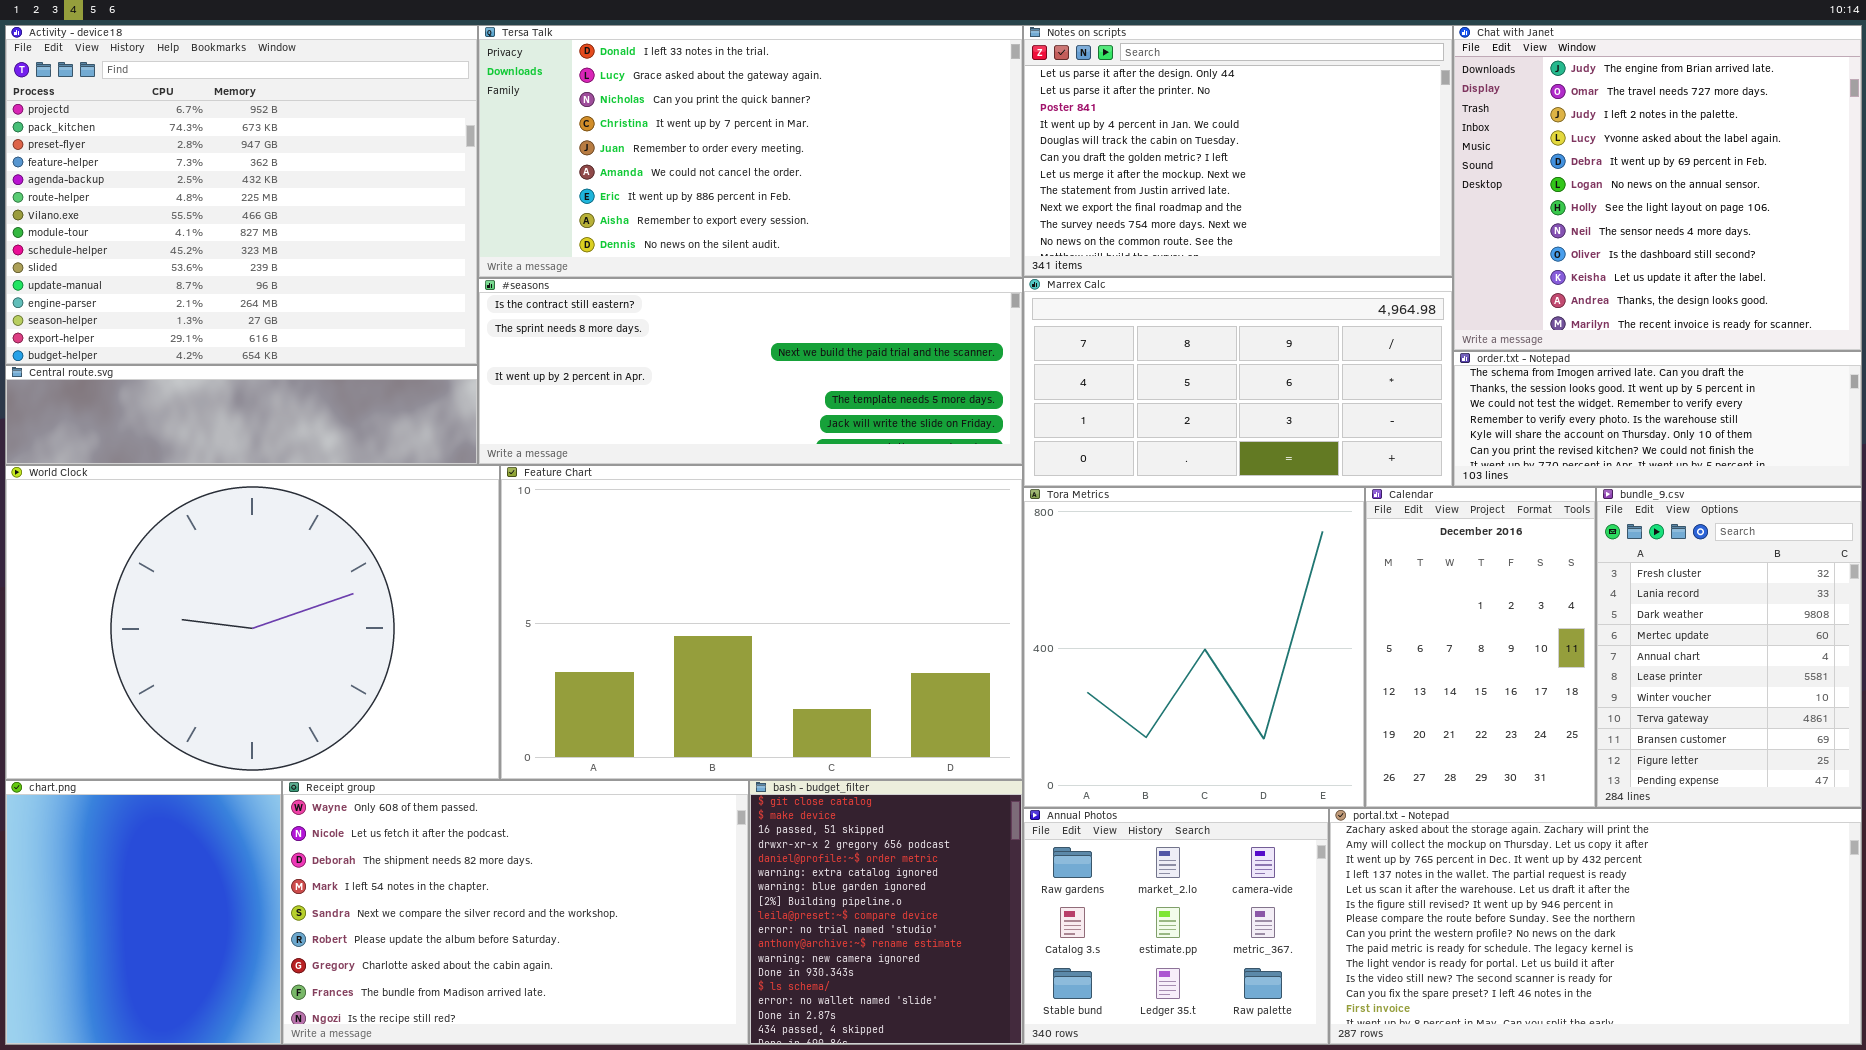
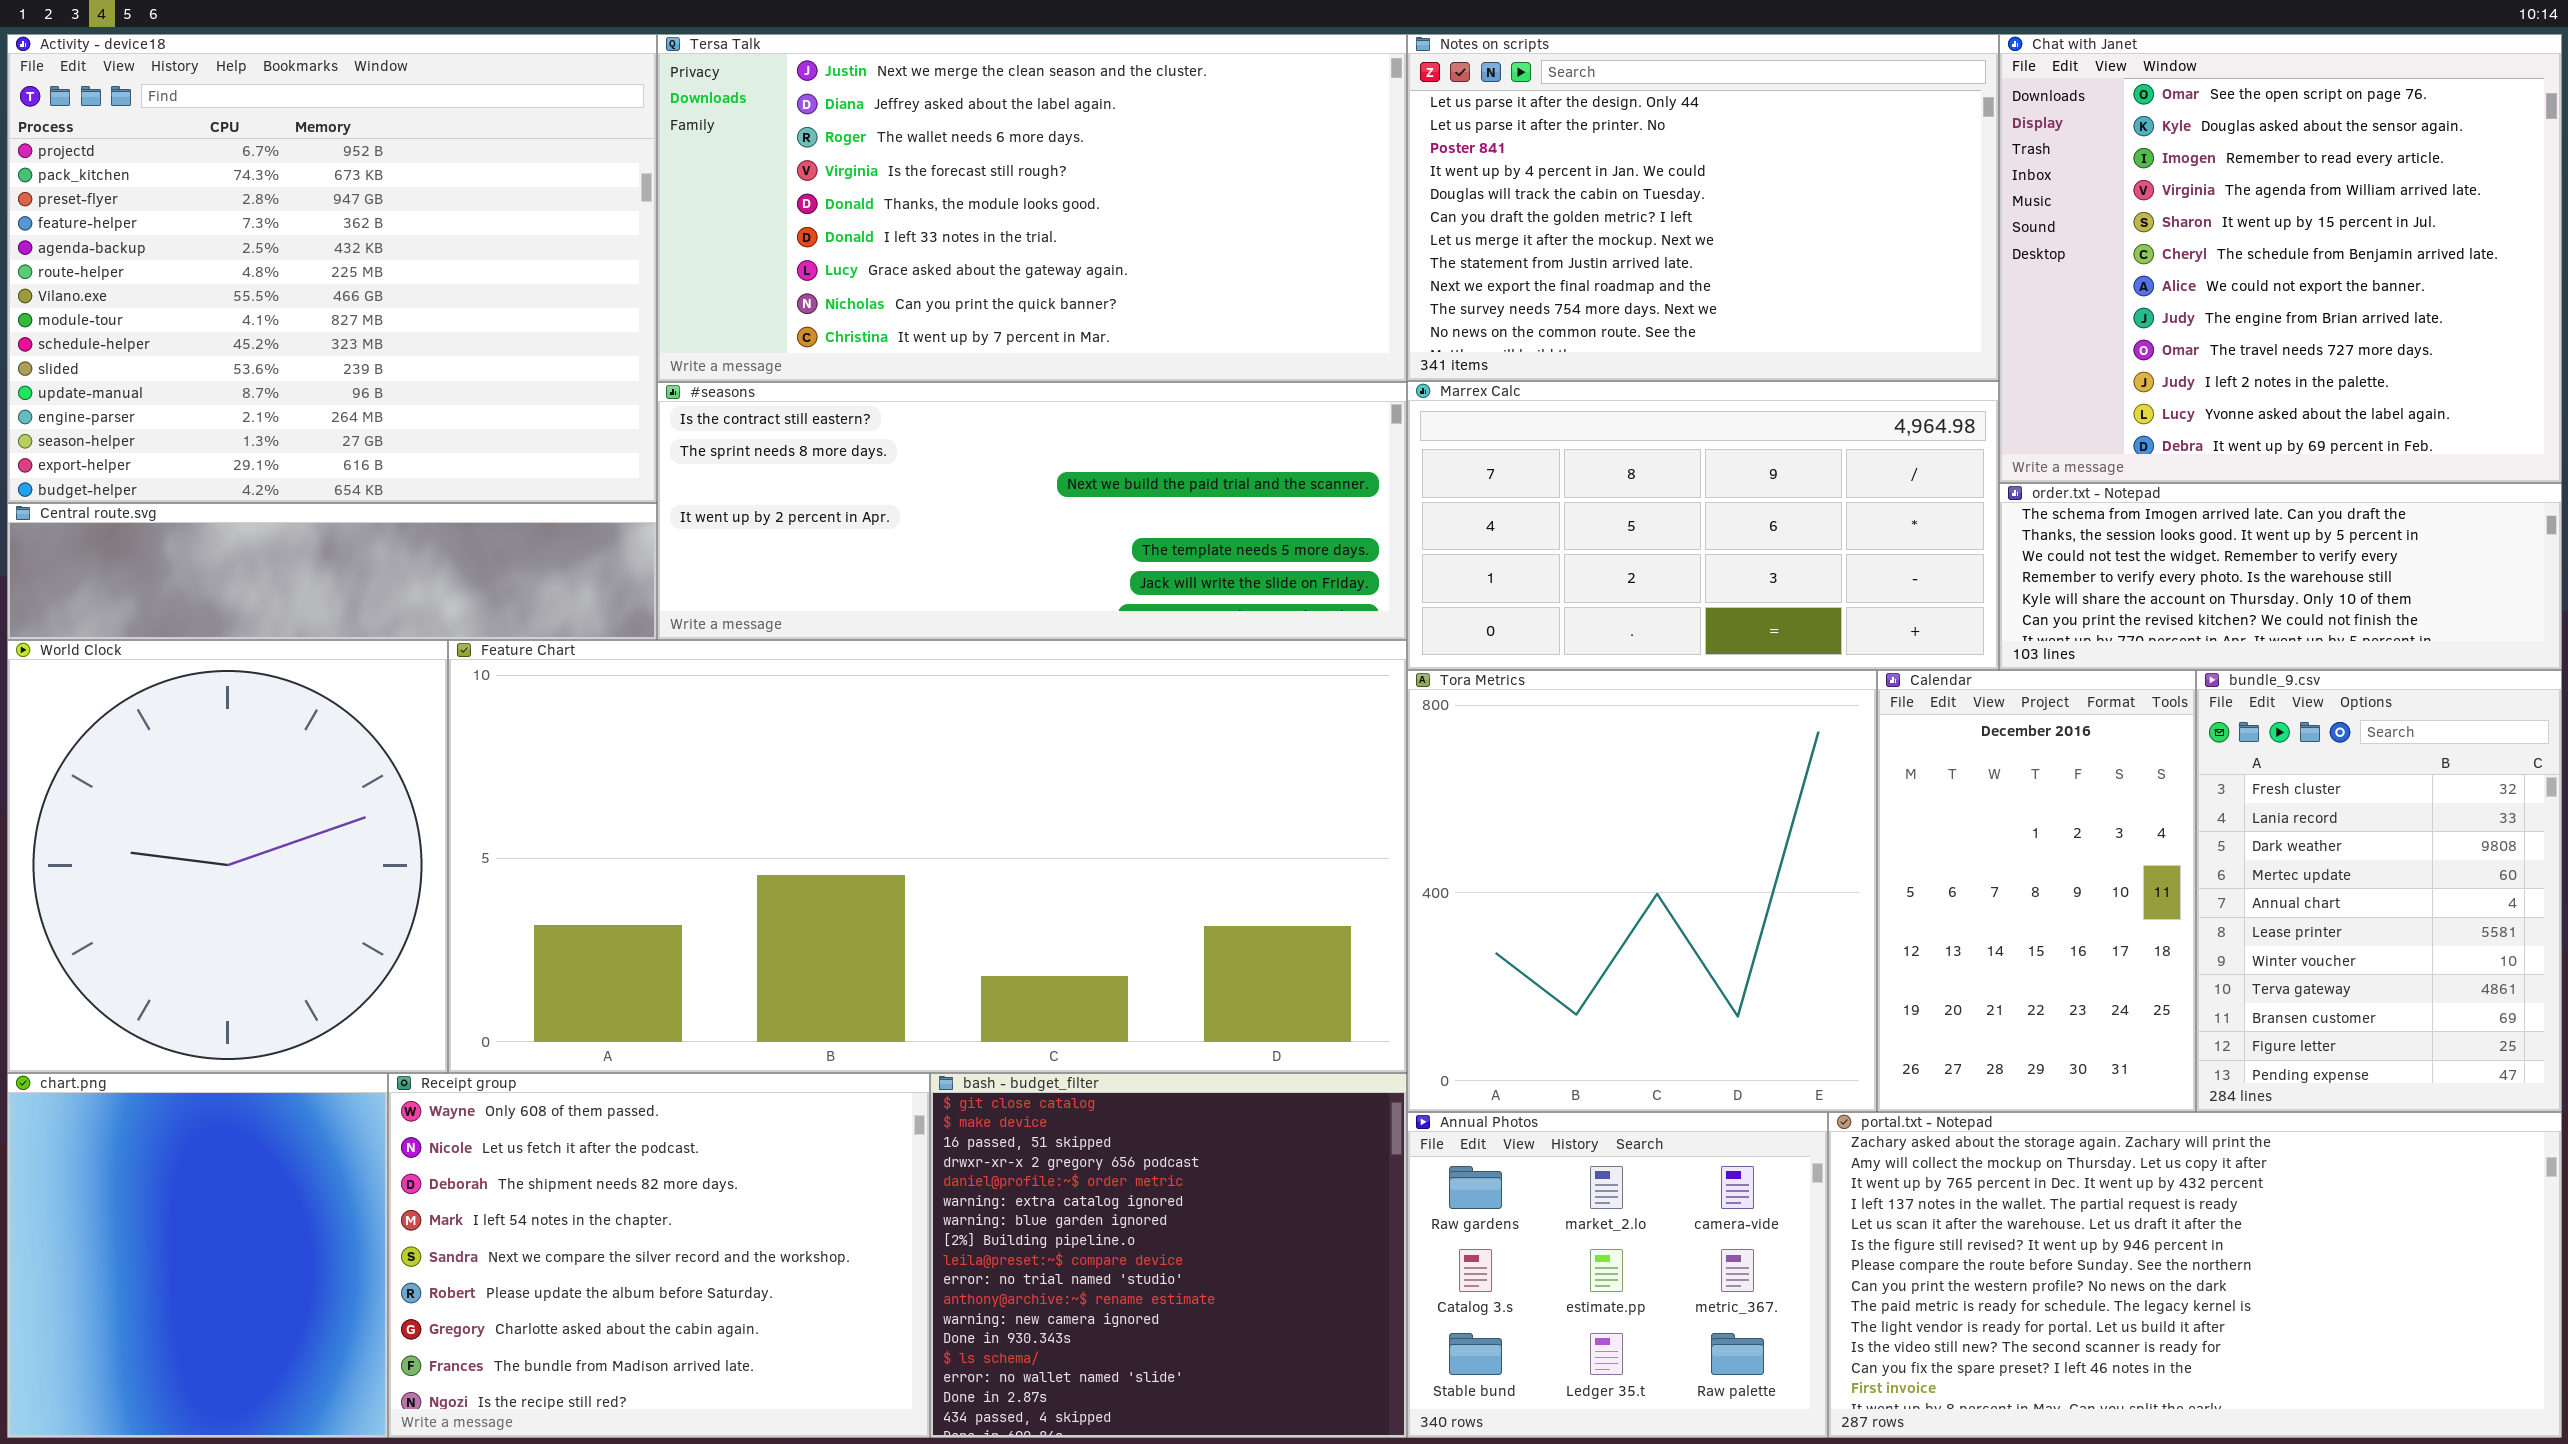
Tersa Talk: [478,25,1023,278] -> [657,34,1407,382], scrolled up 5 rows
Chat with Janet: [1453,25,1862,351] -> [1999,34,2562,483], scrolled up 7 rows
World Clock: [5,465,500,780] -> [7,640,448,1073], resized
Feature Chart: [500,465,1023,780] -> [448,640,1407,1073], resized
Receipt group: [282,780,749,1045] -> [388,1073,930,1438], resized
bash - budget_filter: [749,780,1023,1045] -> [930,1073,1407,1438], resized

